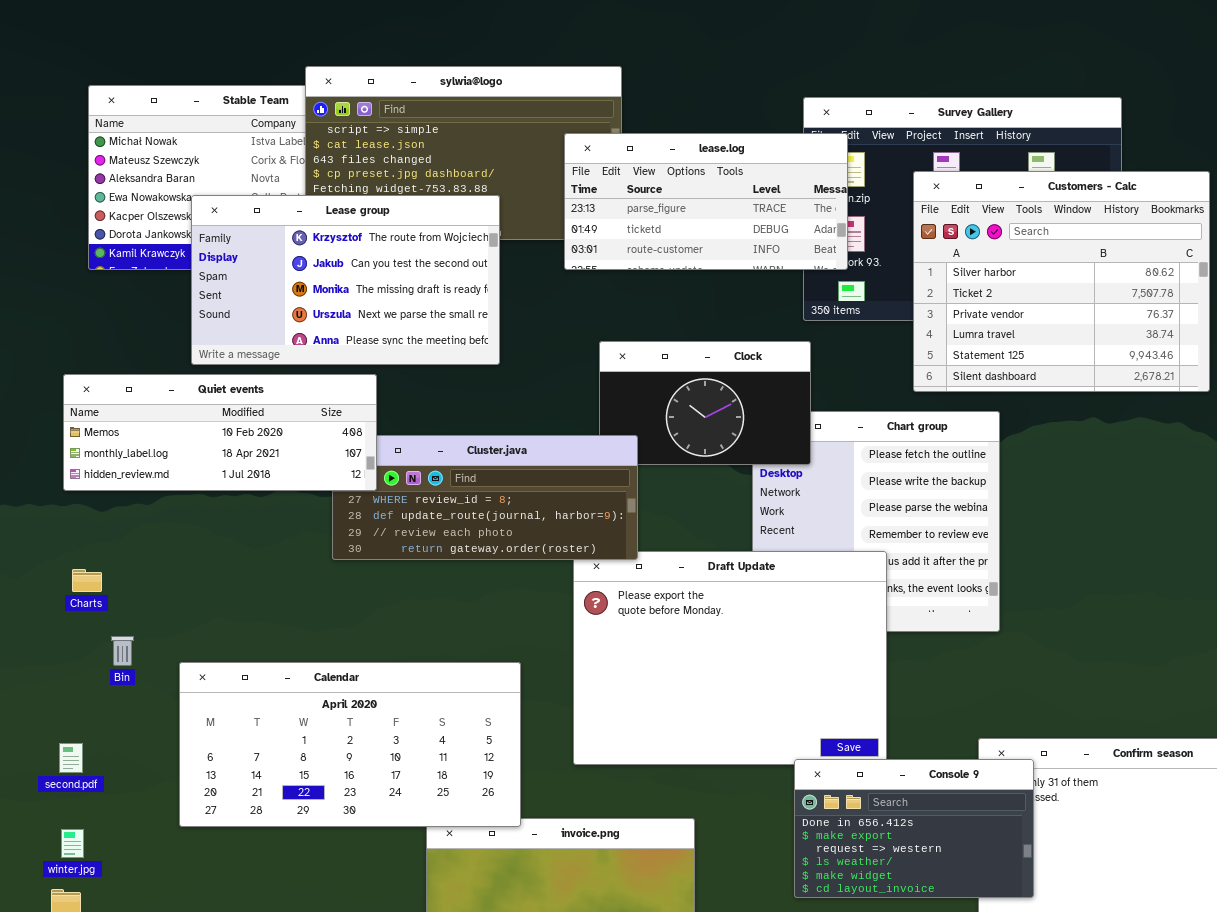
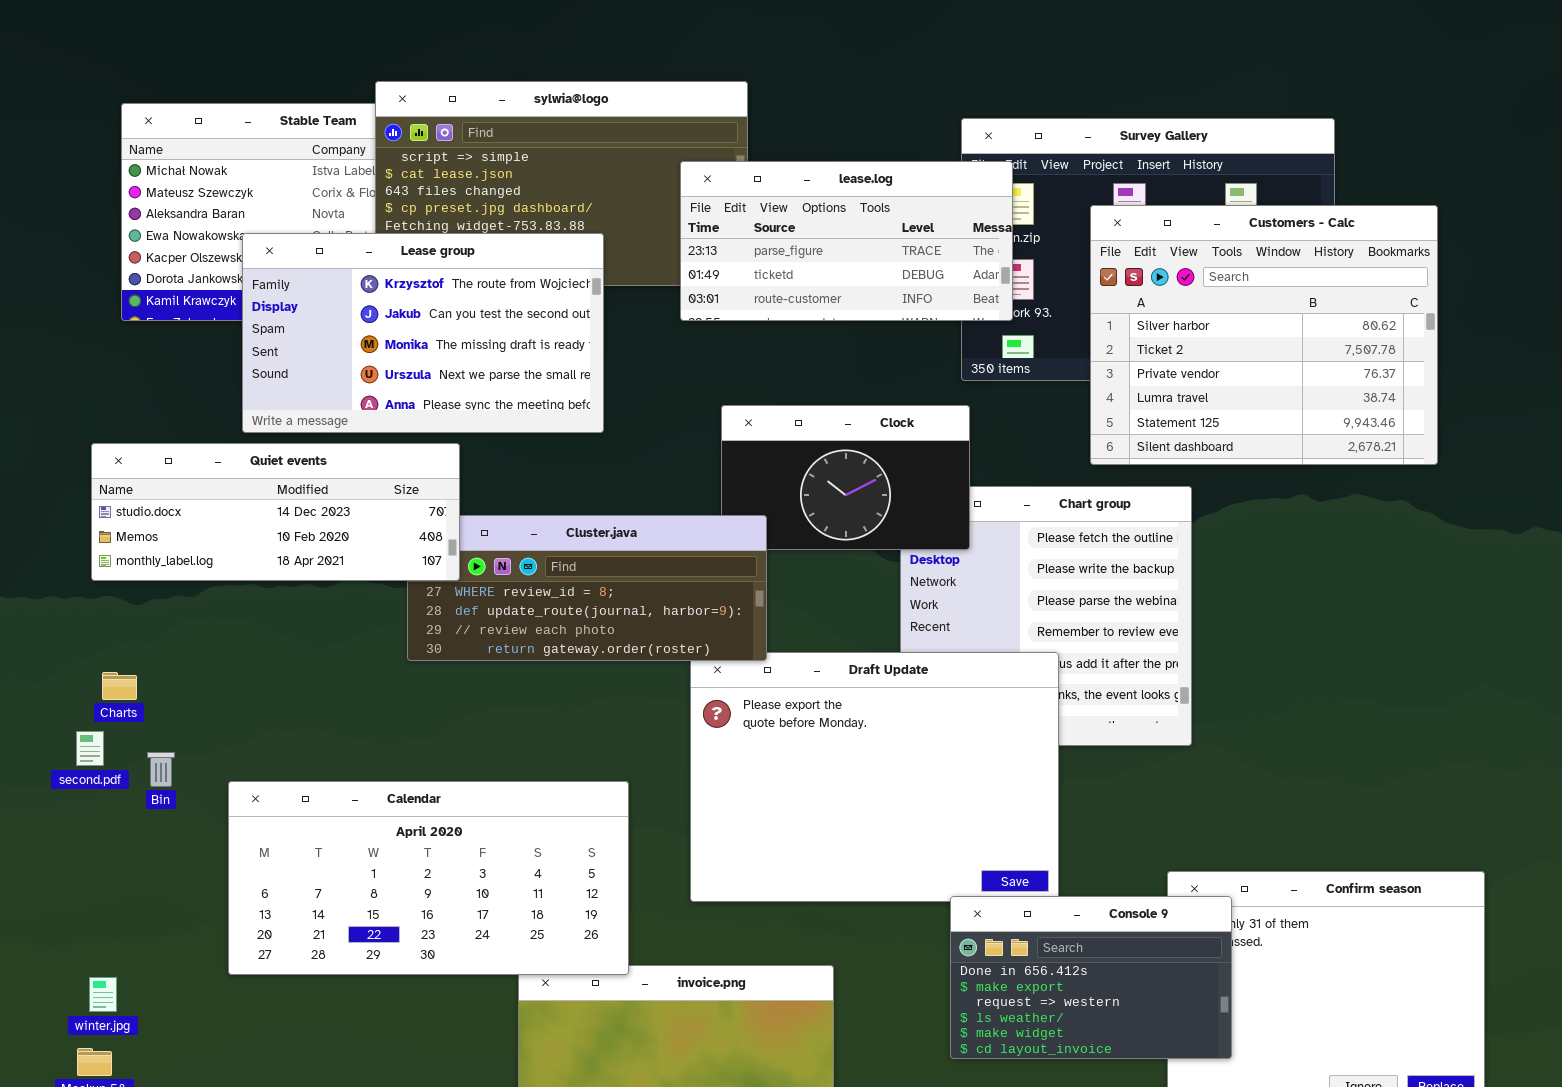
Quiet events: [63,374,377,491] -> [91,443,460,581], scrolled up 1 row
second.pdf: [59,743,83,773] -> [76,731,104,766], moved

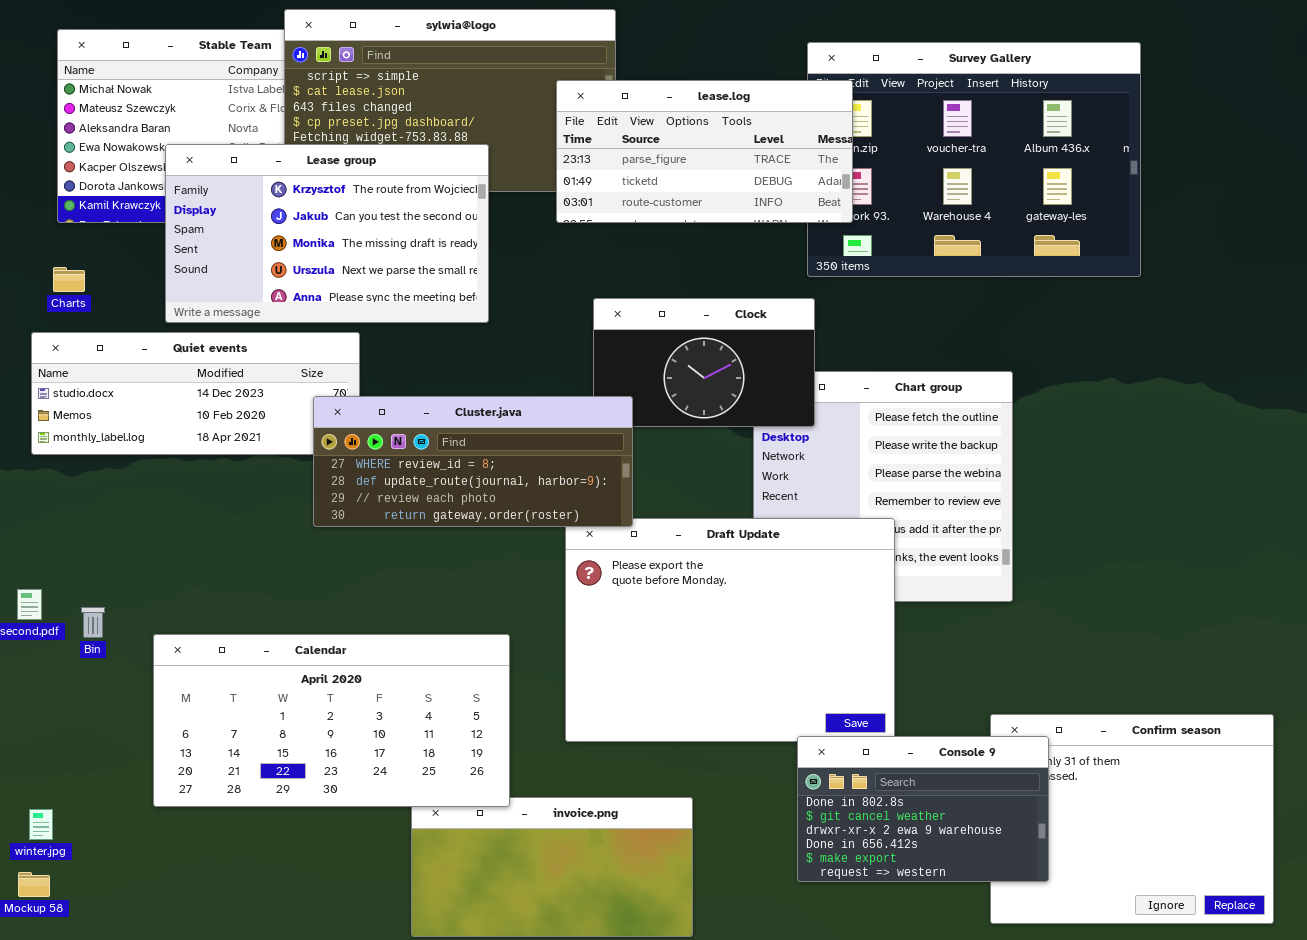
Customers - Calc: [1090,205,1438,465] -> none, closed
Cluster.java: [407,515,767,661] -> [313,396,633,527], raised
Charts: [102,672,137,700] -> [53,267,85,292], moved
Console 9: [950,896,1232,1059] -> [797,736,1049,882], scrolled up 3 rows

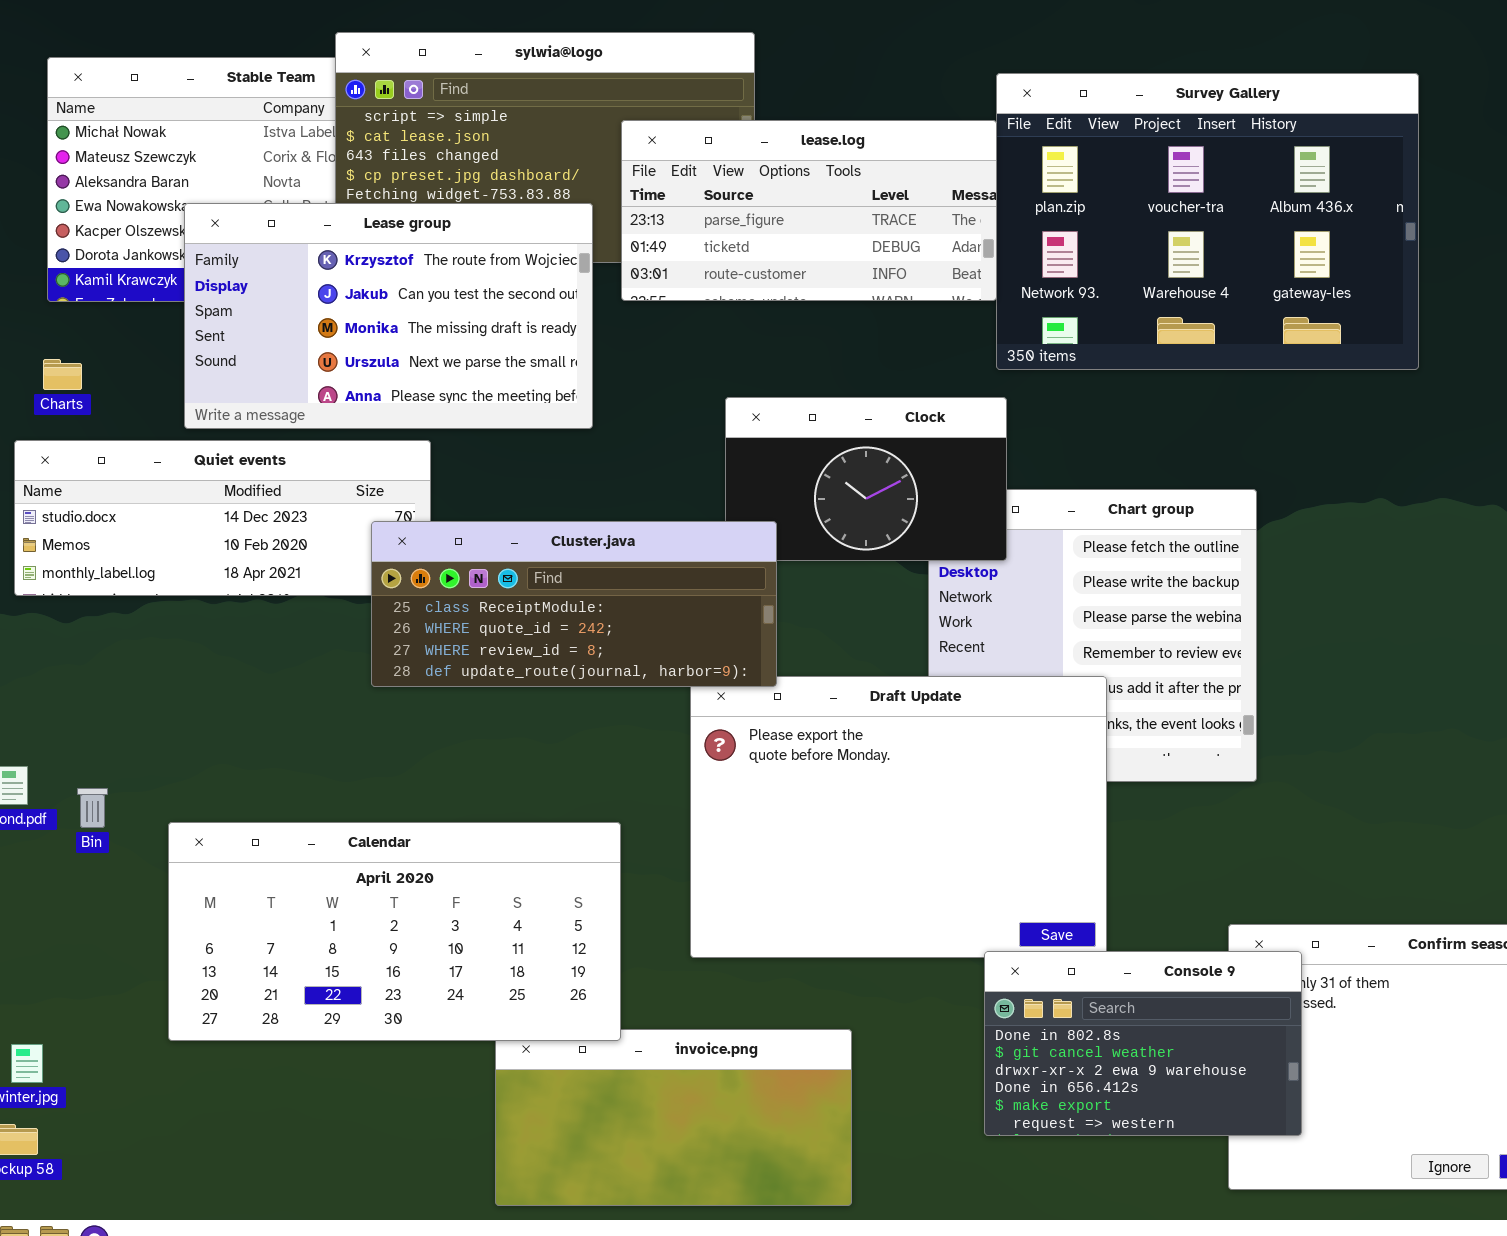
lease.log: [556,80,853,223] -> [621,120,997,301], moved
Cluster.java: [313,396,633,527] -> [371,521,777,687], scrolled up 2 rows

